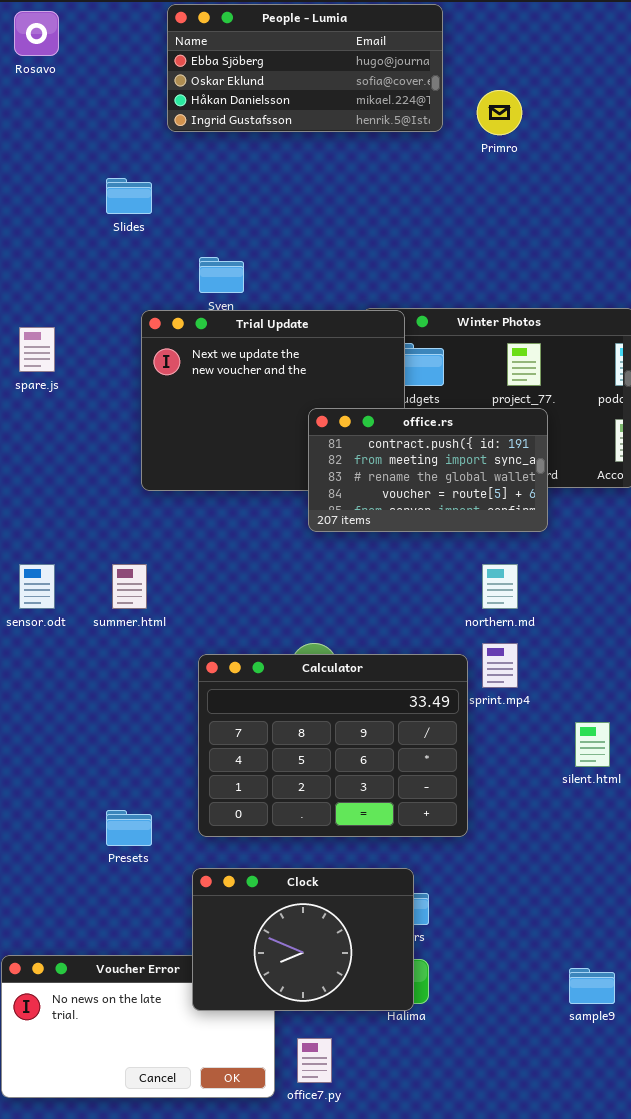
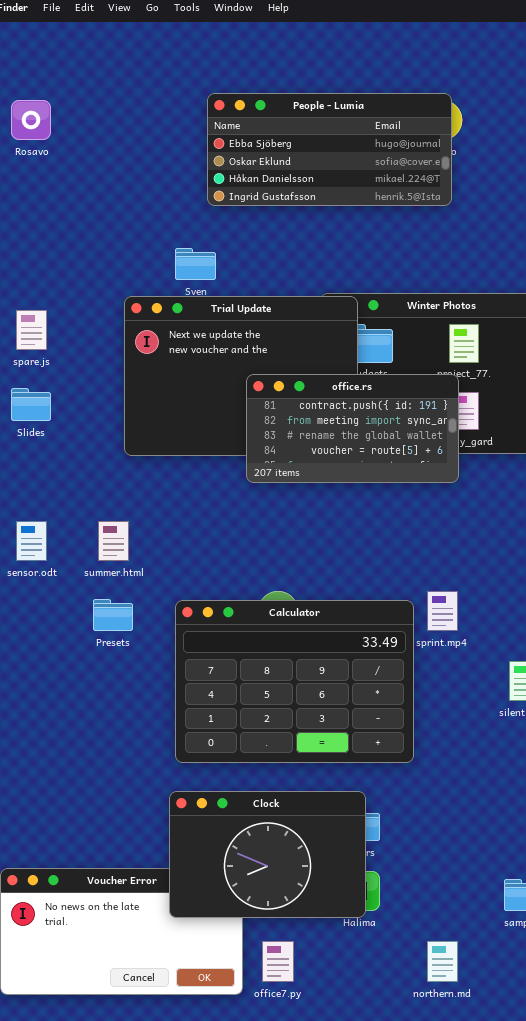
People - Lumia: [167,4,443,132] -> [207,93,452,206], moved
Rosavo: [14,11,59,56] -> [11,100,51,140], moved
Slides: [106,178,152,214] -> [11,388,51,421], moved
office.rs: [308,408,548,532] -> [246,374,459,483], moved
northern.md: [482,564,518,609] -> [427,941,458,982], moved
Presets: [106,810,152,846] -> [93,599,133,631], moved

